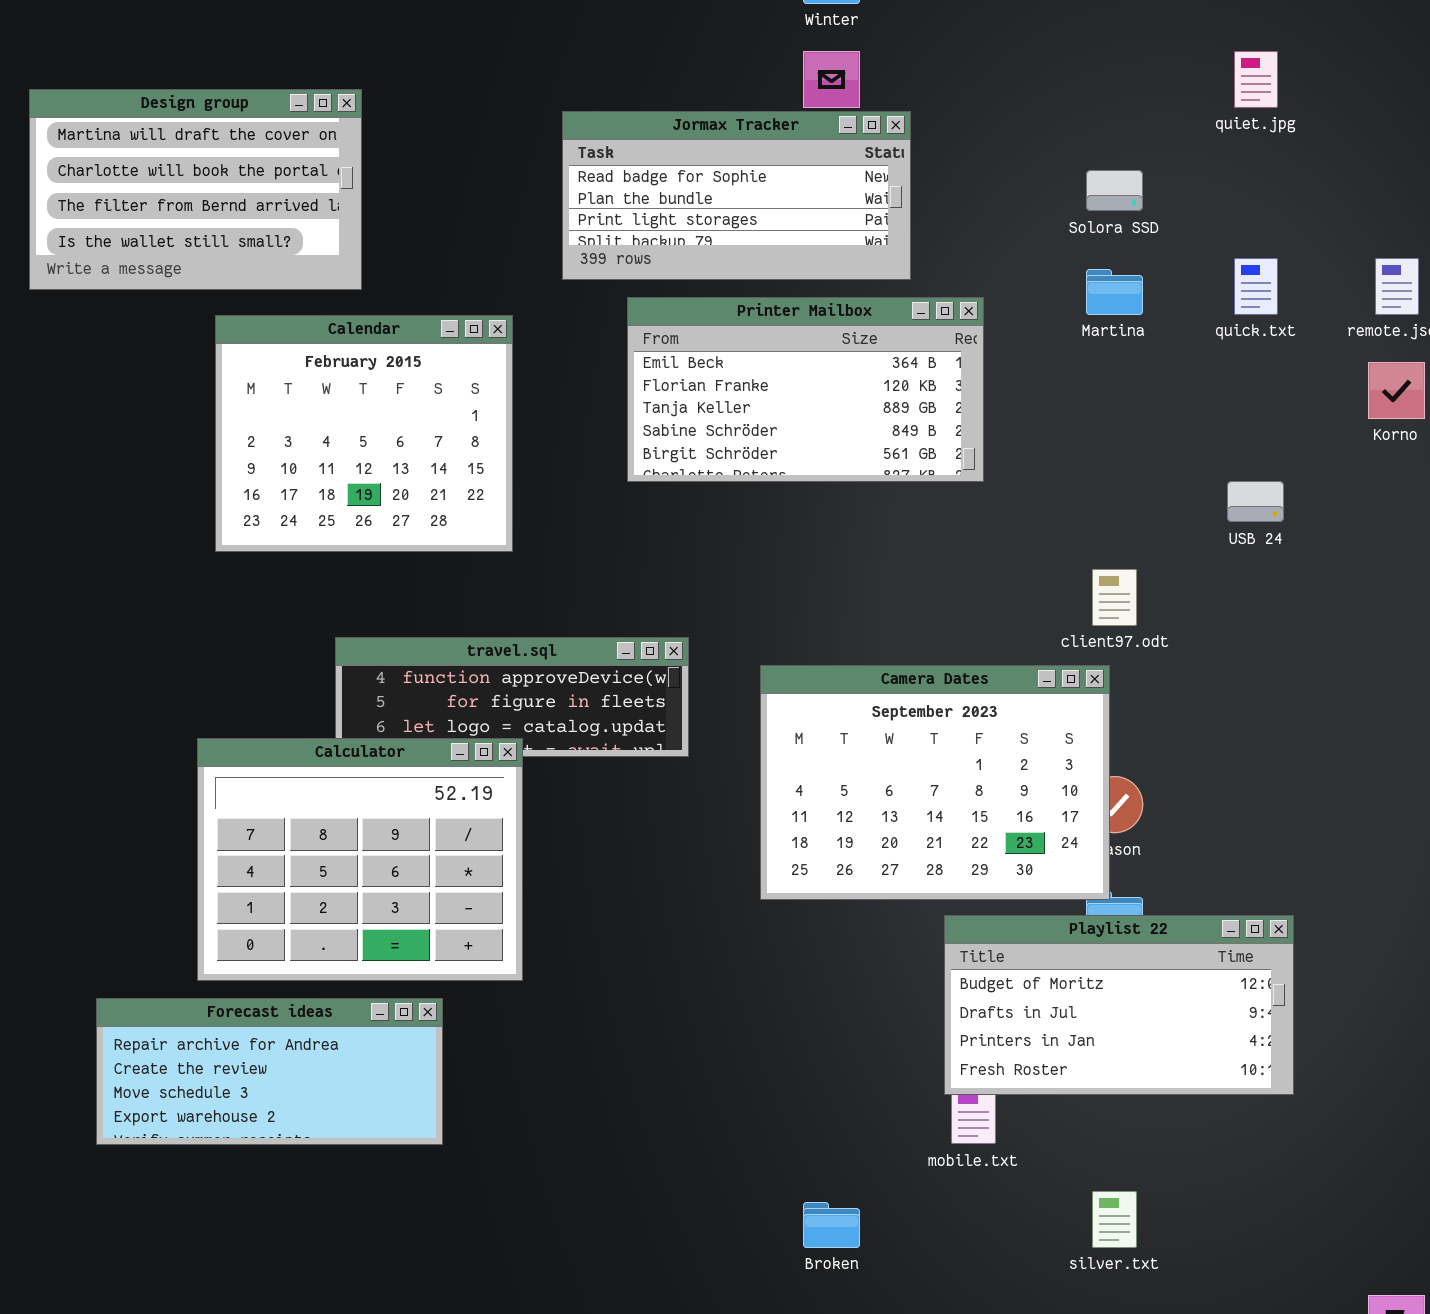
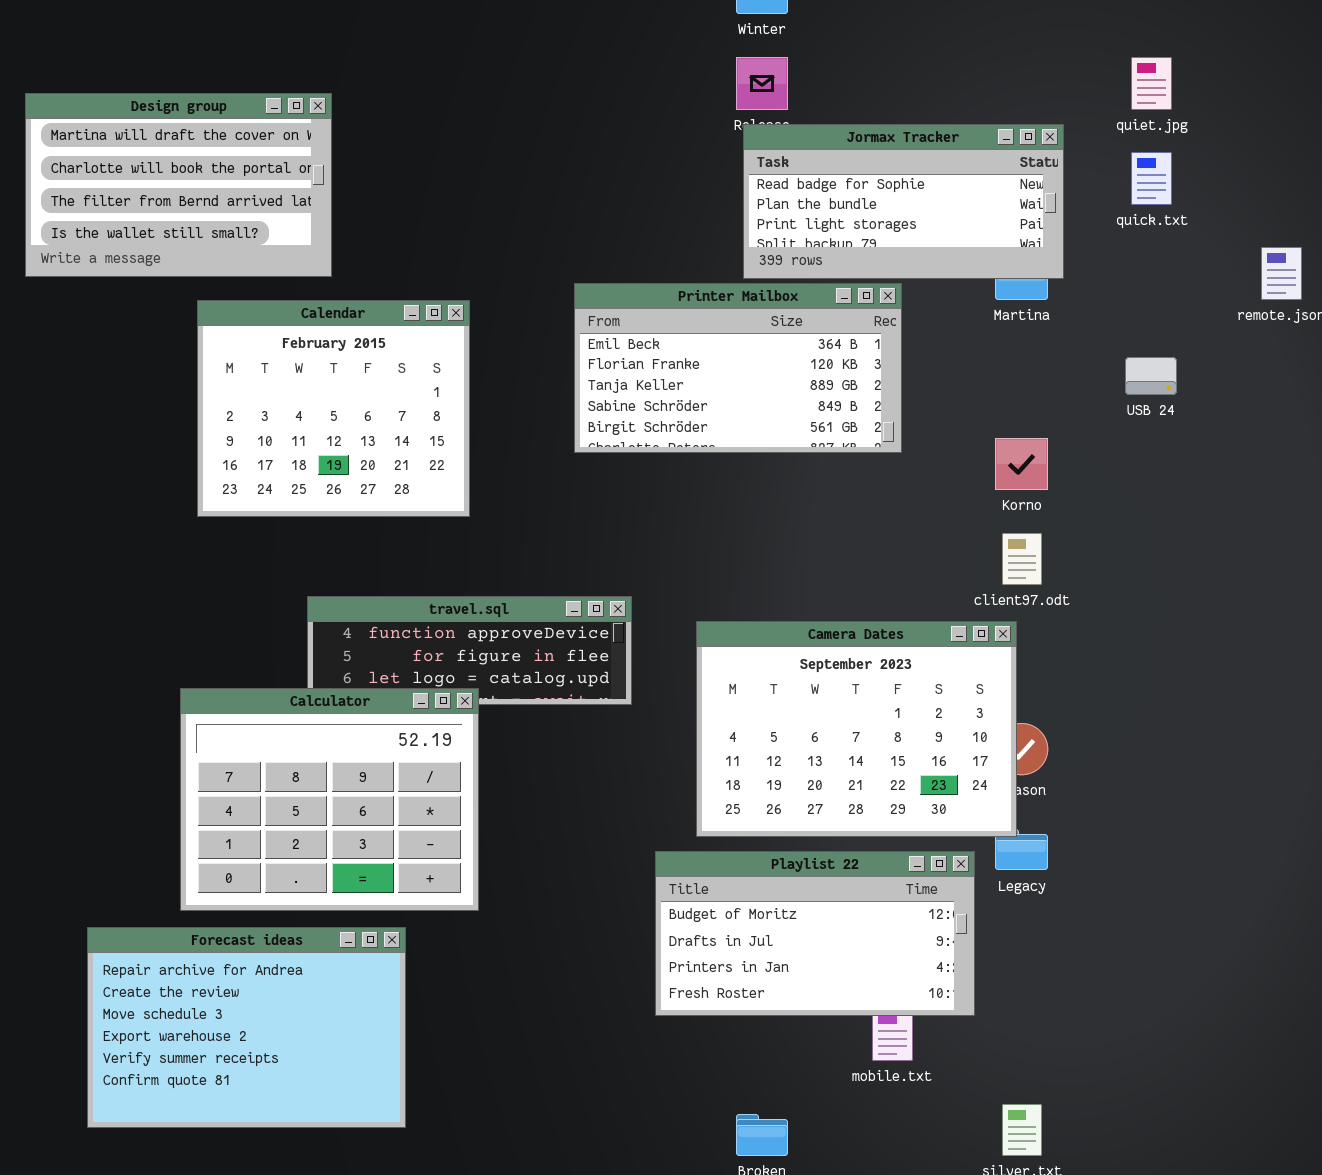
Jormax Tracker: [562,111,911,280] -> [743,124,1064,279], moved
quick.txt: [1234,258,1278,315] -> [1131,152,1172,205], moved
Korno: [1368,362,1425,419] -> [995,438,1048,490], moved
USB 24: [1227,481,1284,522] -> [1125,357,1177,395], moved
Playlist 22: [944,915,1294,1095] -> [655,851,975,1016], moved
Forecast ideas: [96,998,443,1145] -> [87,927,406,1128], resized

